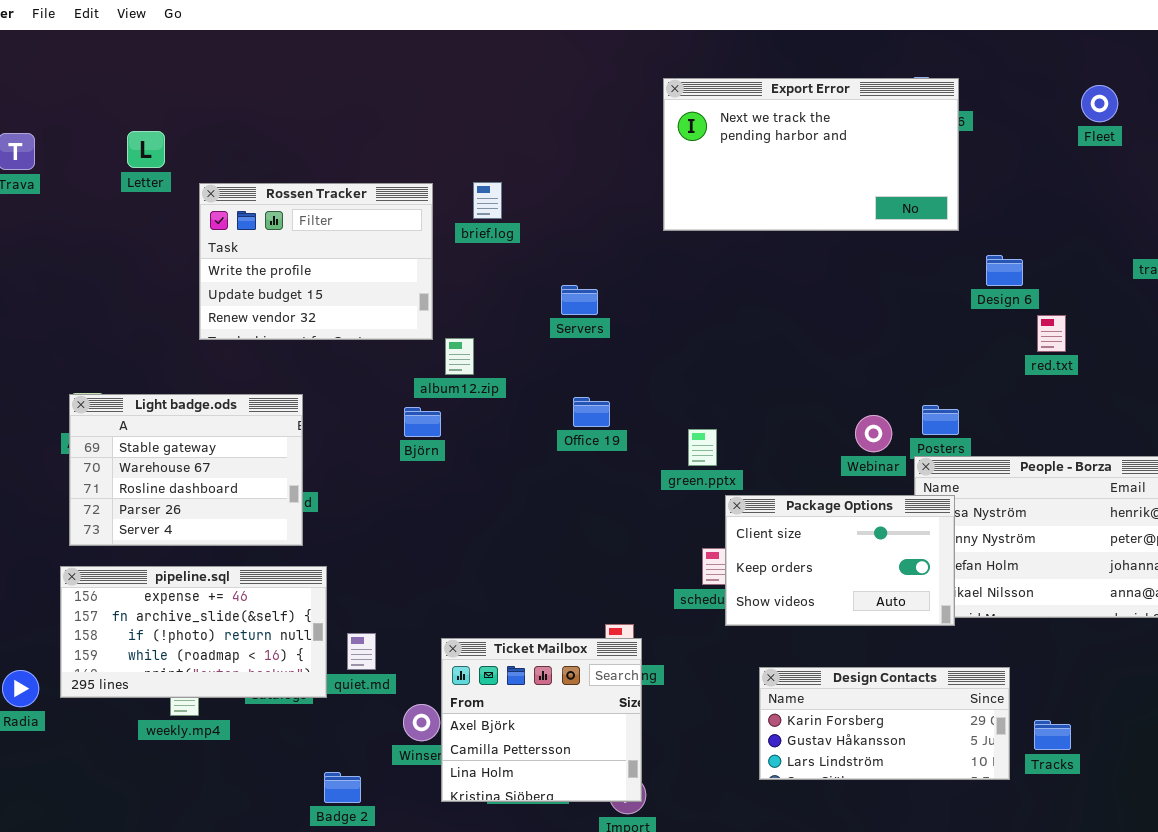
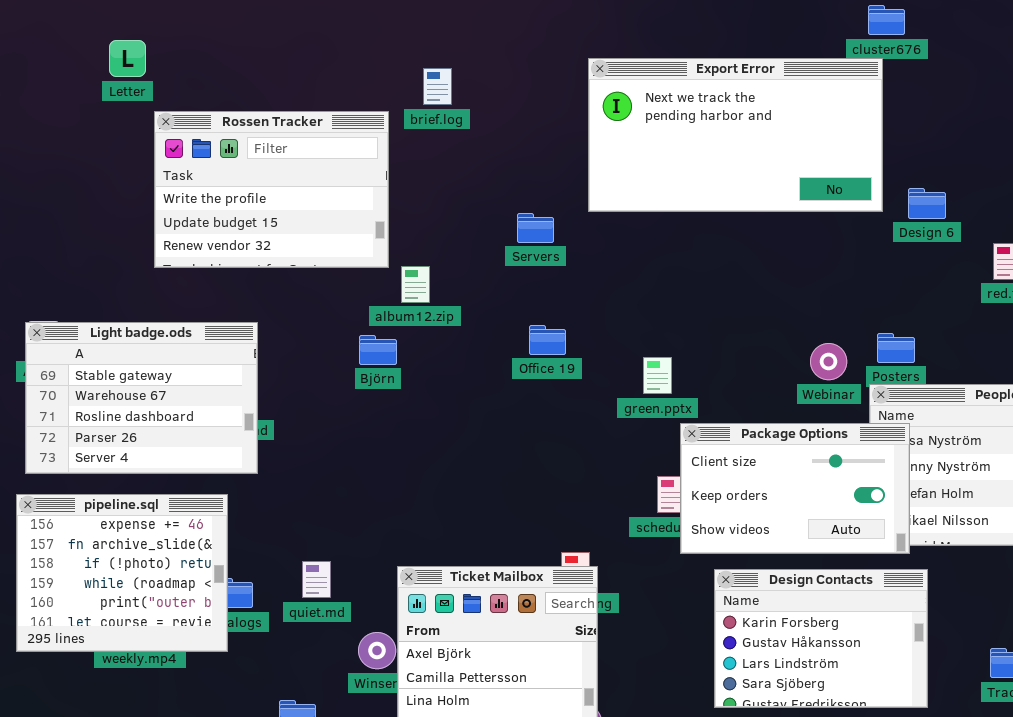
Export Error: [663,78,959,231] -> [588,58,883,212], moved
Letter: [127,131,165,168] -> [109,40,146,77], moved
brief.log: [473,182,502,219] -> [423,68,452,105], moved
Design 6: [986,255,1023,286] -> [908,188,946,219], moved
pipeline.sql: [60,566,327,698] -> [16,494,228,652], resized
Design Contacts: [759,667,1010,780] -> [714,569,928,708], resized

